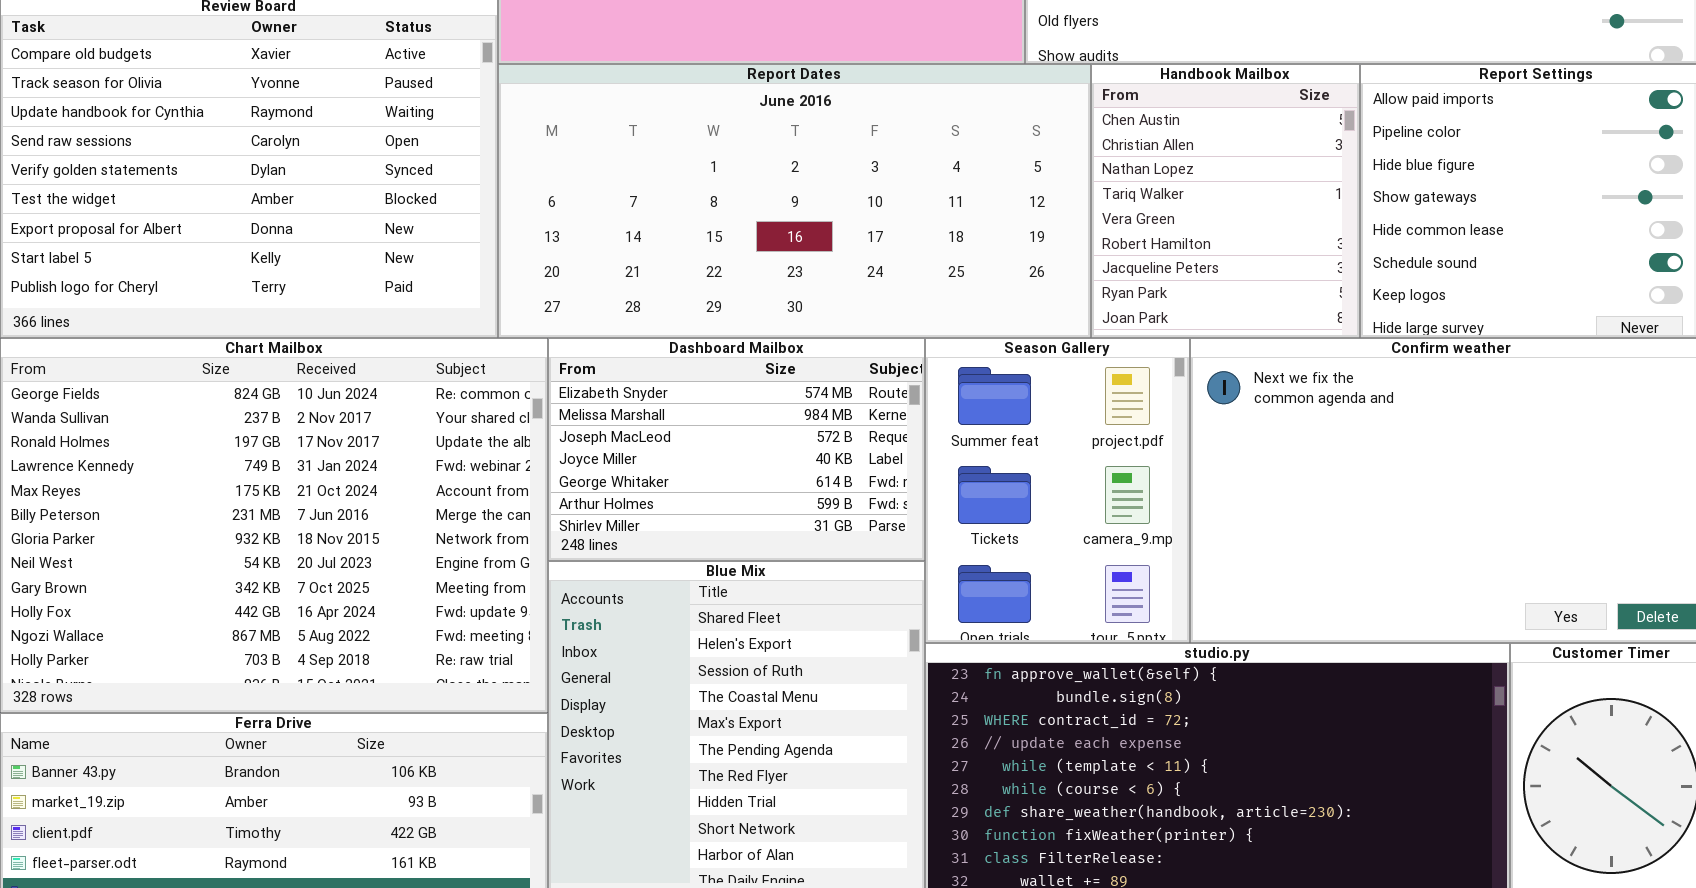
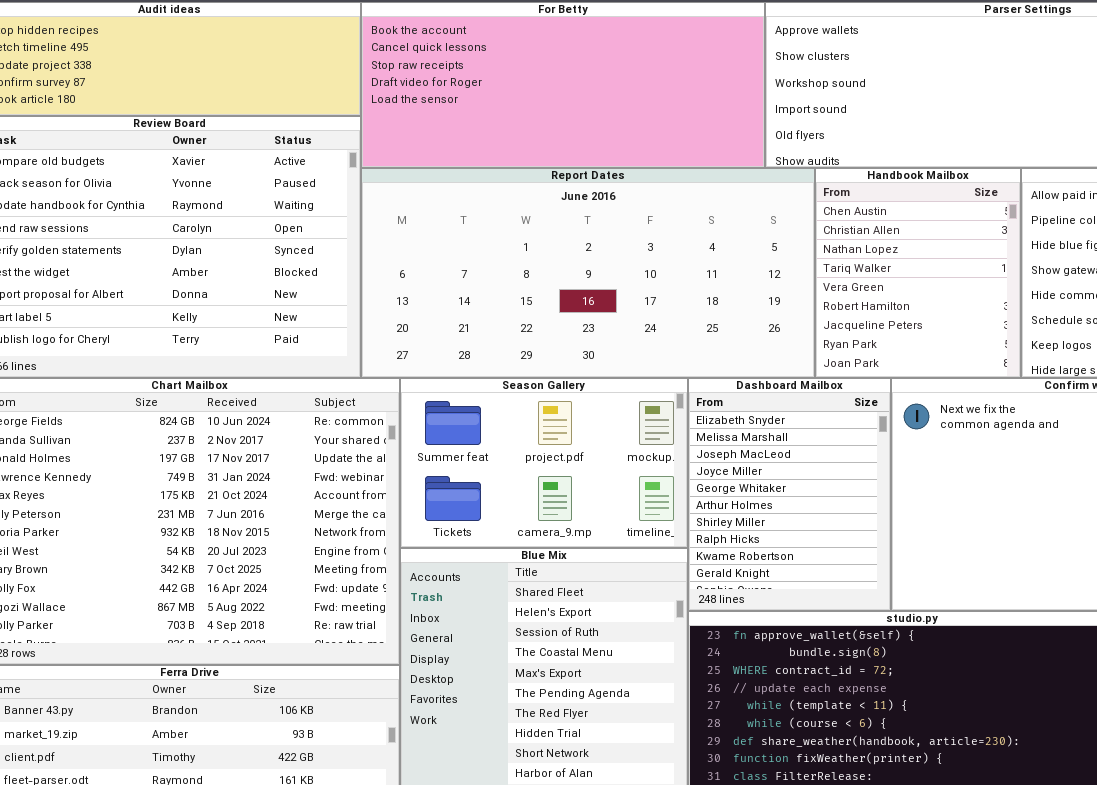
Dashboard Mailbox: [548,338,925,561] -> [688,378,891,611], moved, resized
Season Gallery: [925,338,1190,643] -> [400,378,688,548], moved, resized

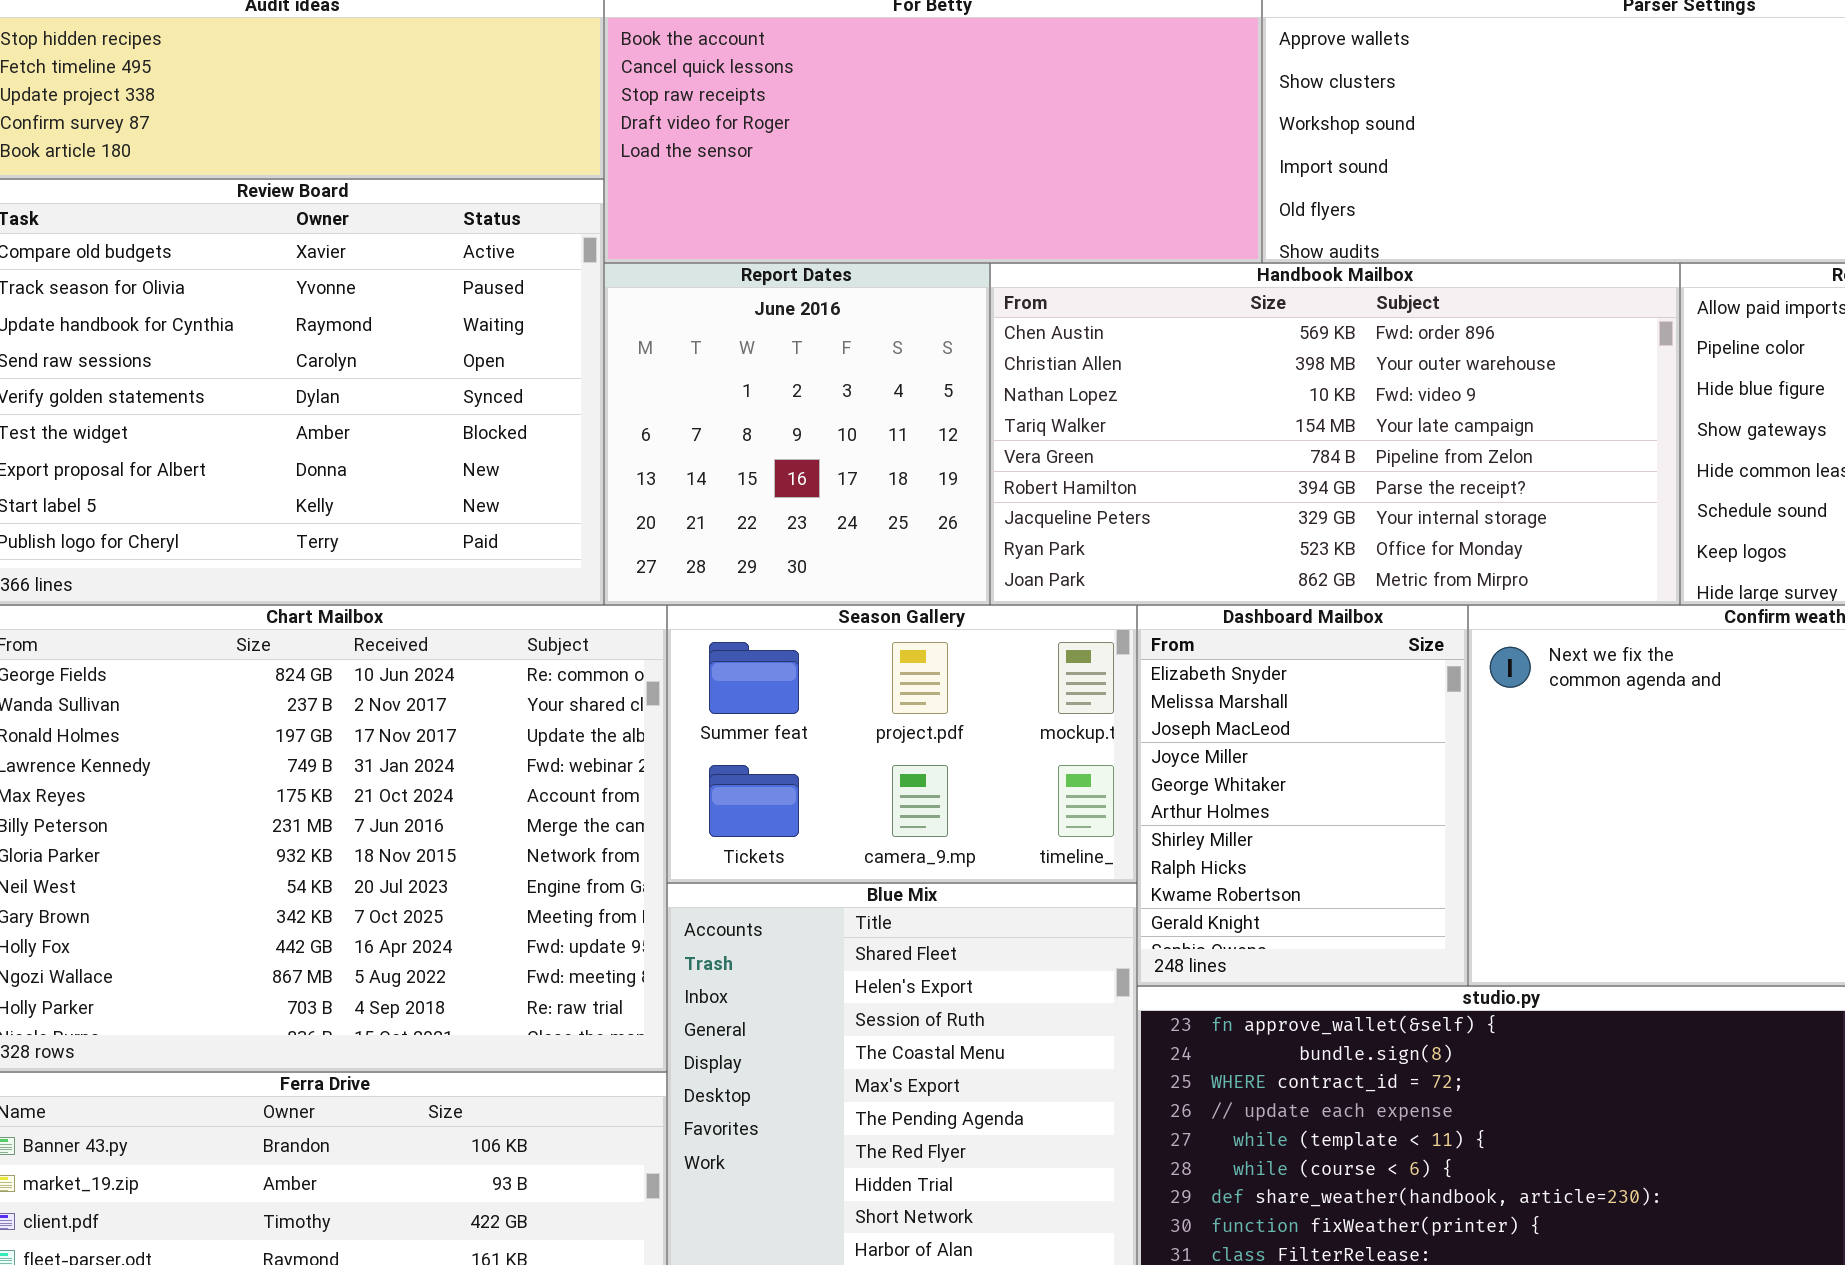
Report Dates: [361,168,815,378] -> [604,263,990,605], resized
Handbook Mailbox: [815,168,1021,378] -> [990,263,1680,605], resized

